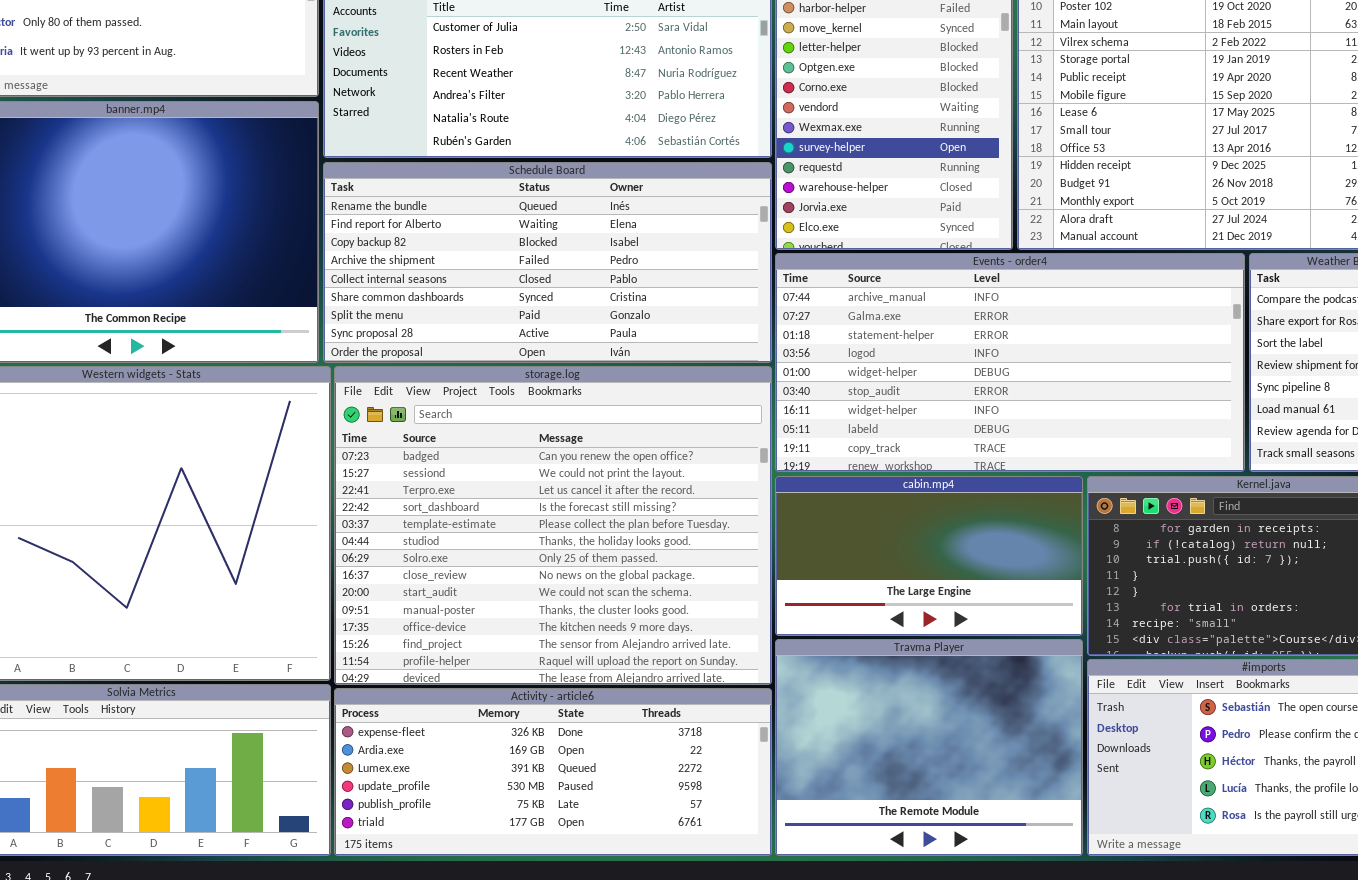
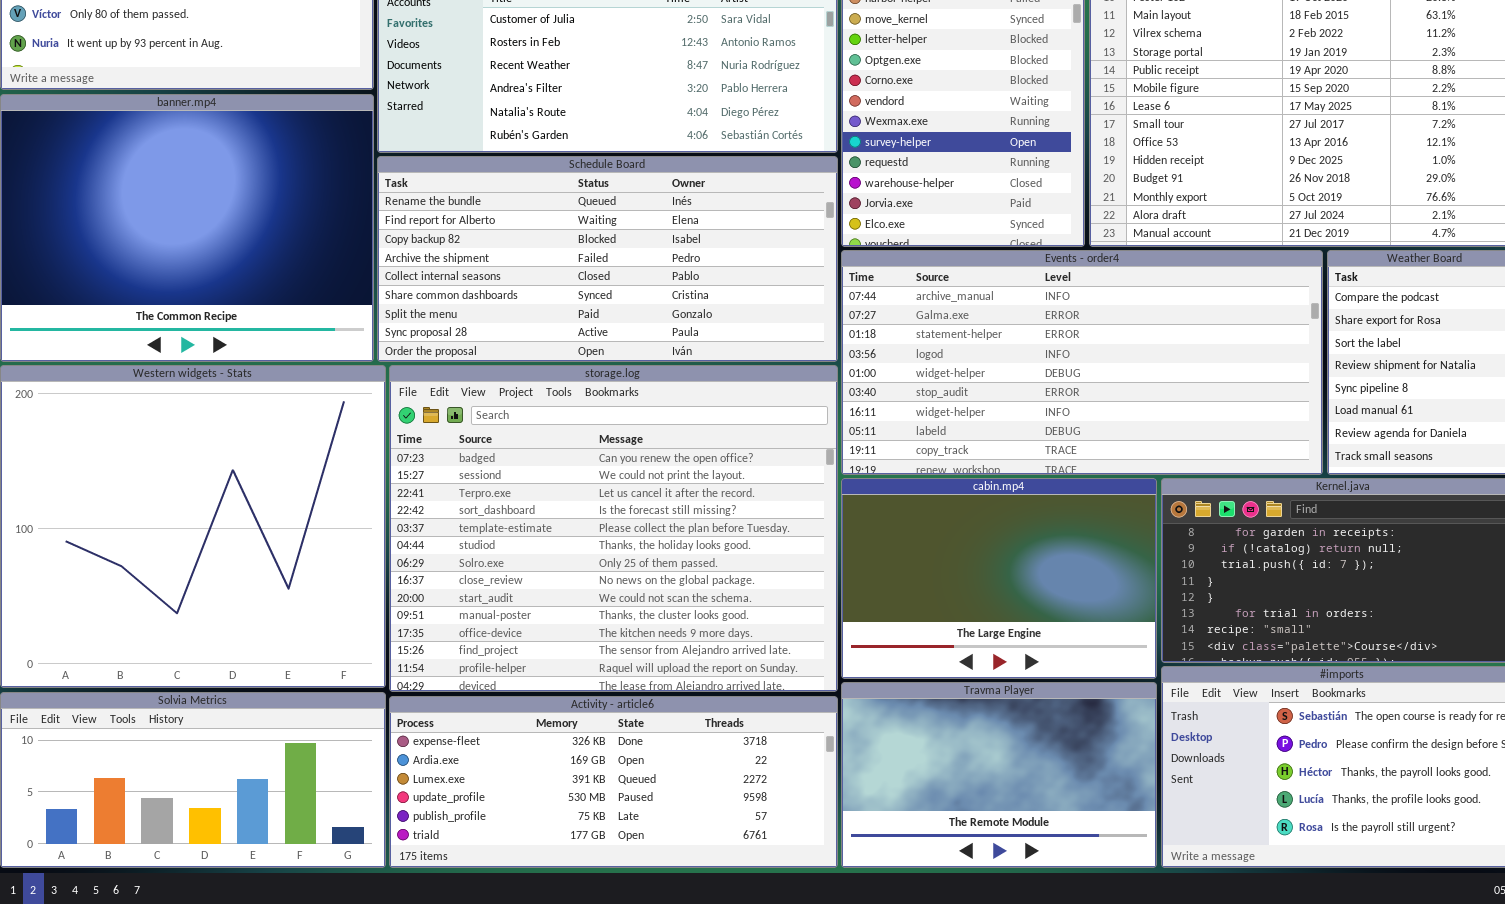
cabin.mp4: [775,476,1083,636] -> [841,478,1157,679], resized
Travma Player: [775,639,1083,856] -> [841,682,1157,868], resized

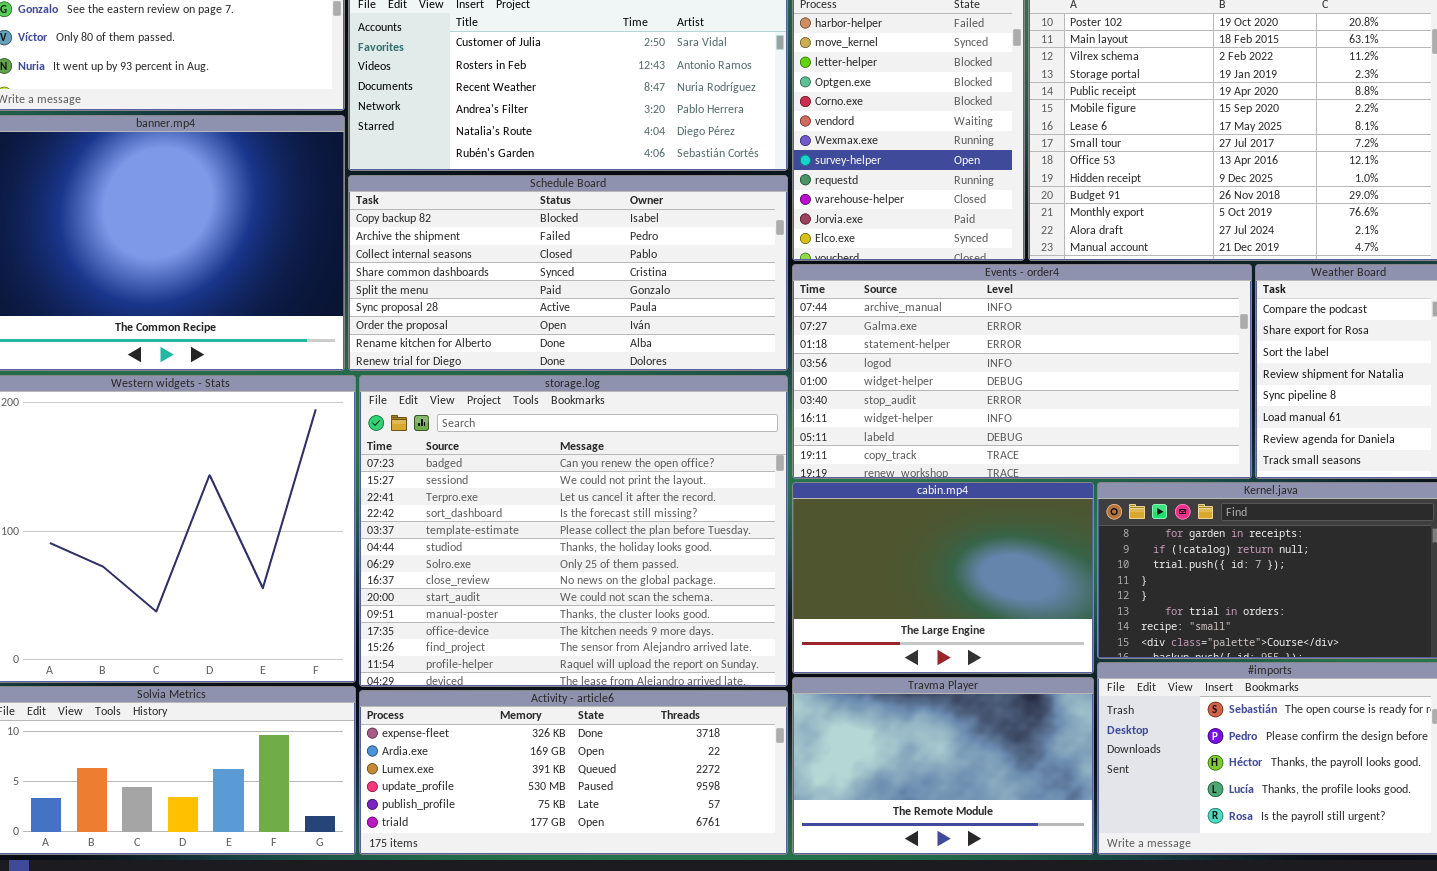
Schedule Board: [377,156,838,362] -> [348,175,788,371], scrolled down 2 rows

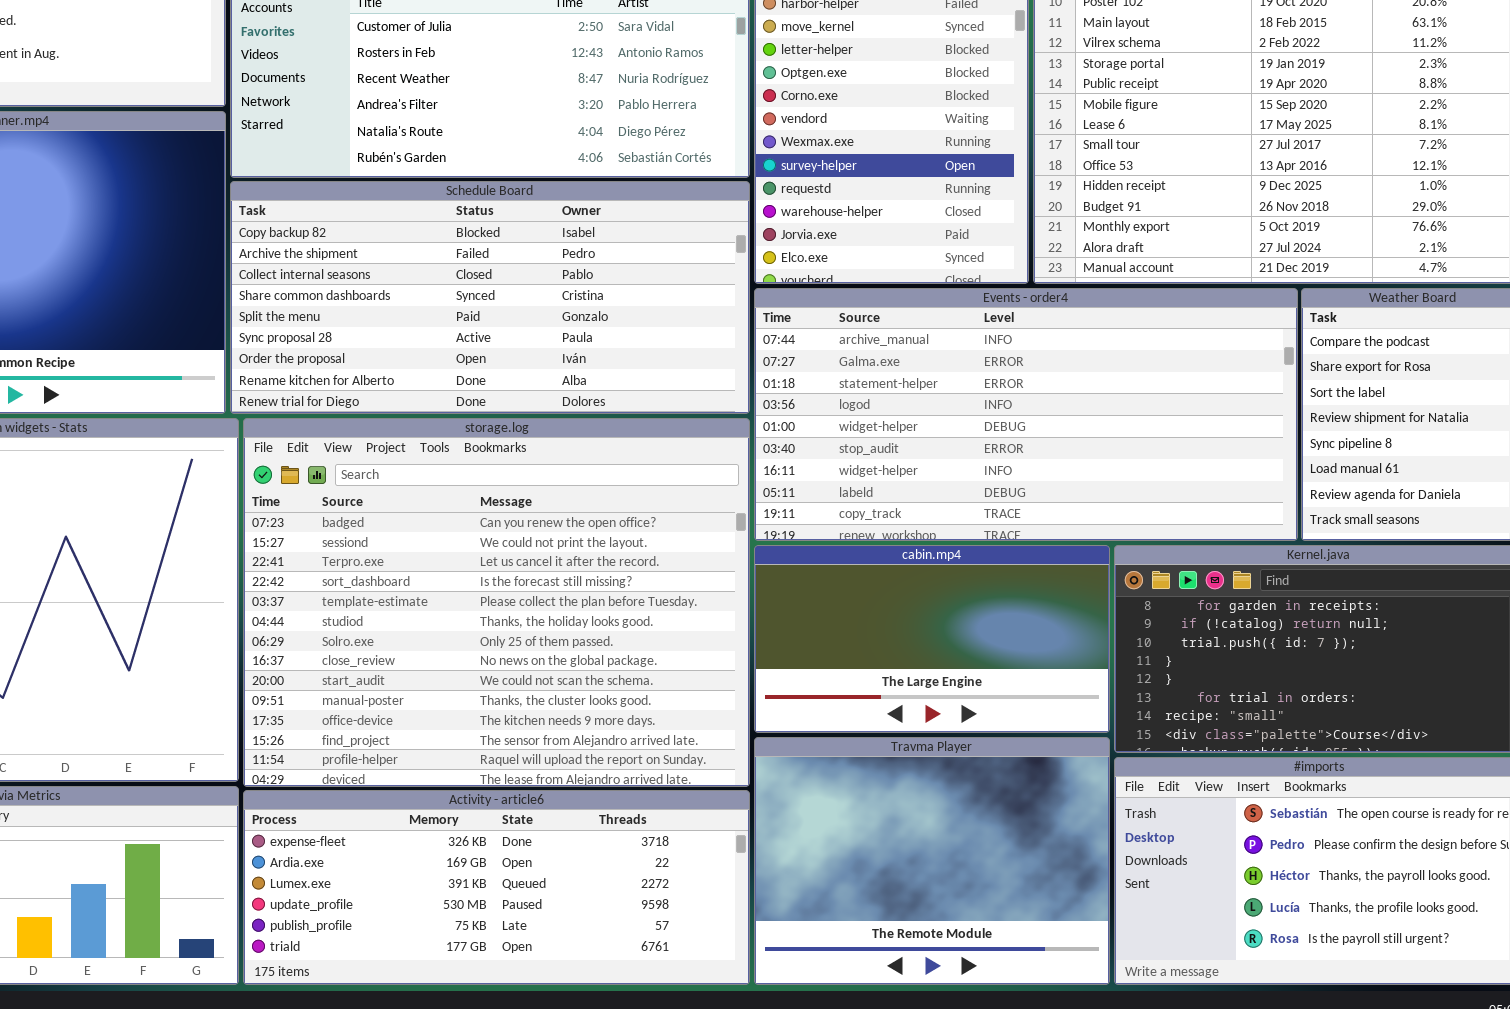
cabin.mp4: [792,482,1094,674] -> [754,545,1110,733], resized
Travma Player: [792,677,1094,855] -> [754,737,1110,985], resized

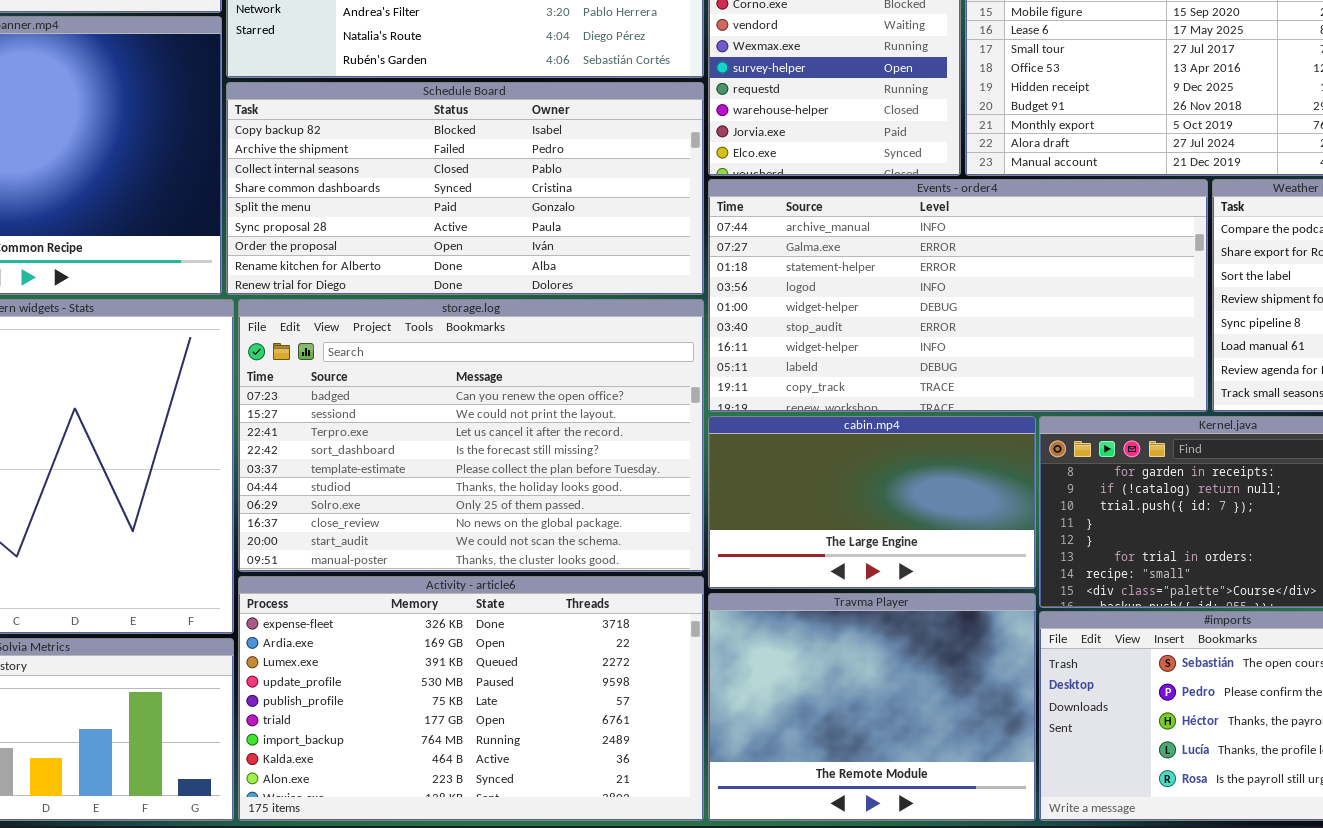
storage.log: [243,418,750,787] -> [238,299,704,572], resized
Activity - article6: [243,790,750,985] -> [238,576,704,821], resized

